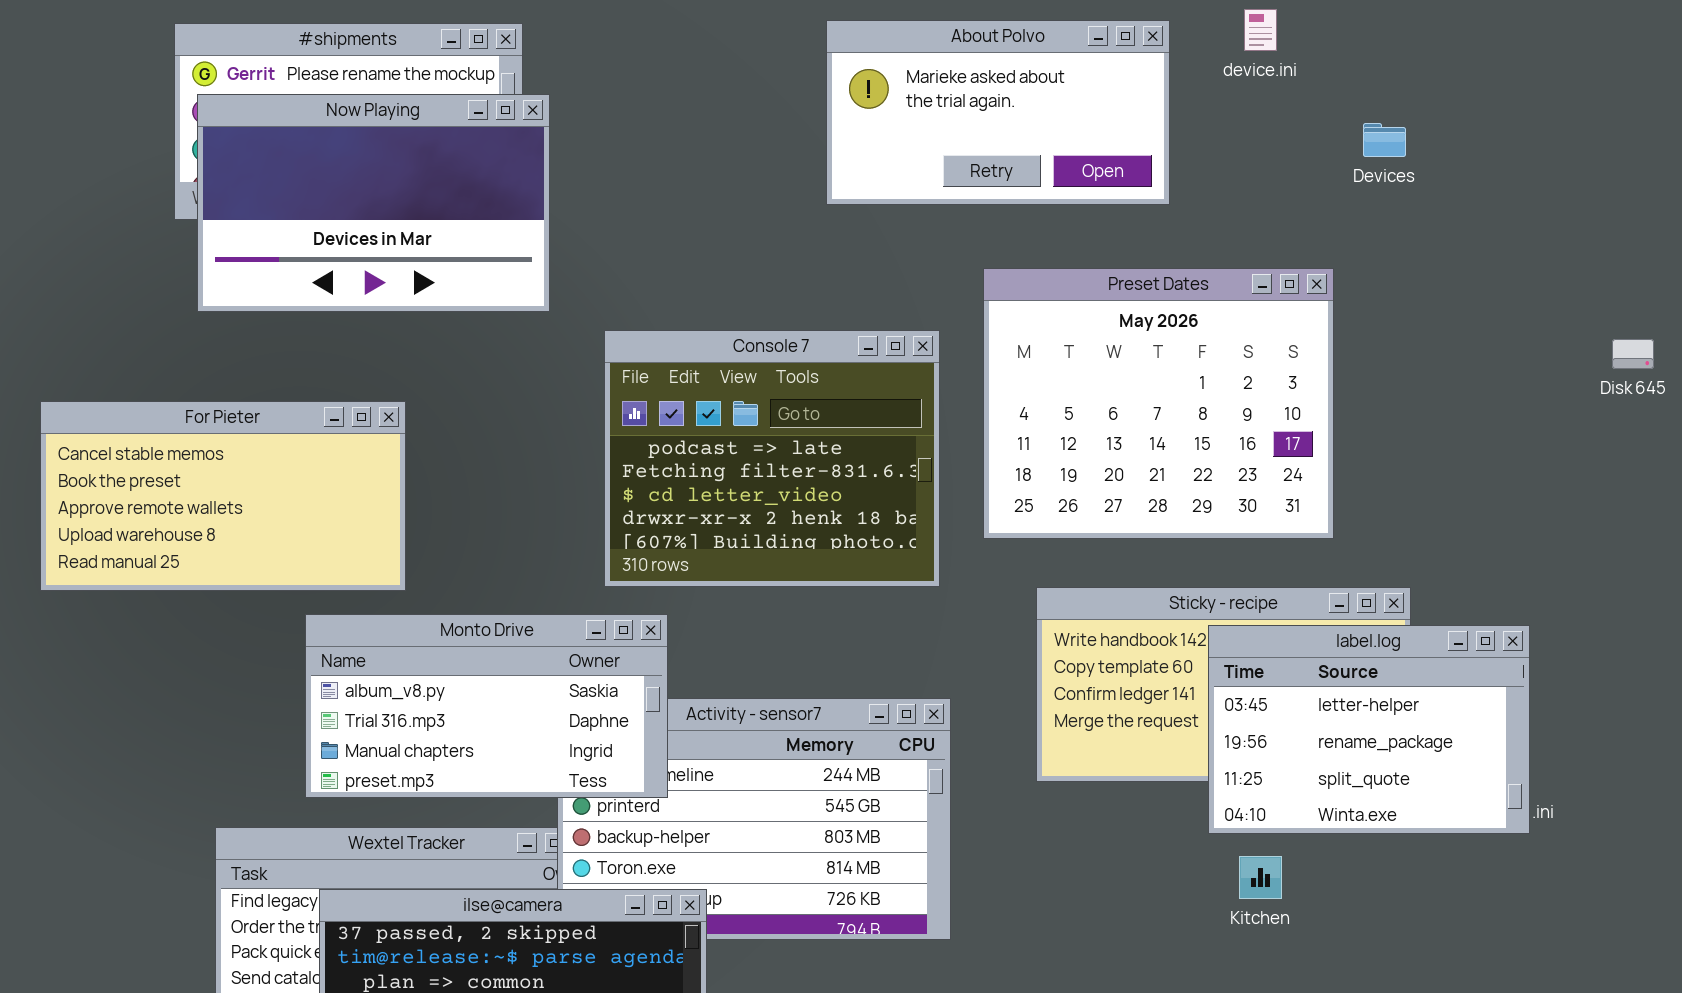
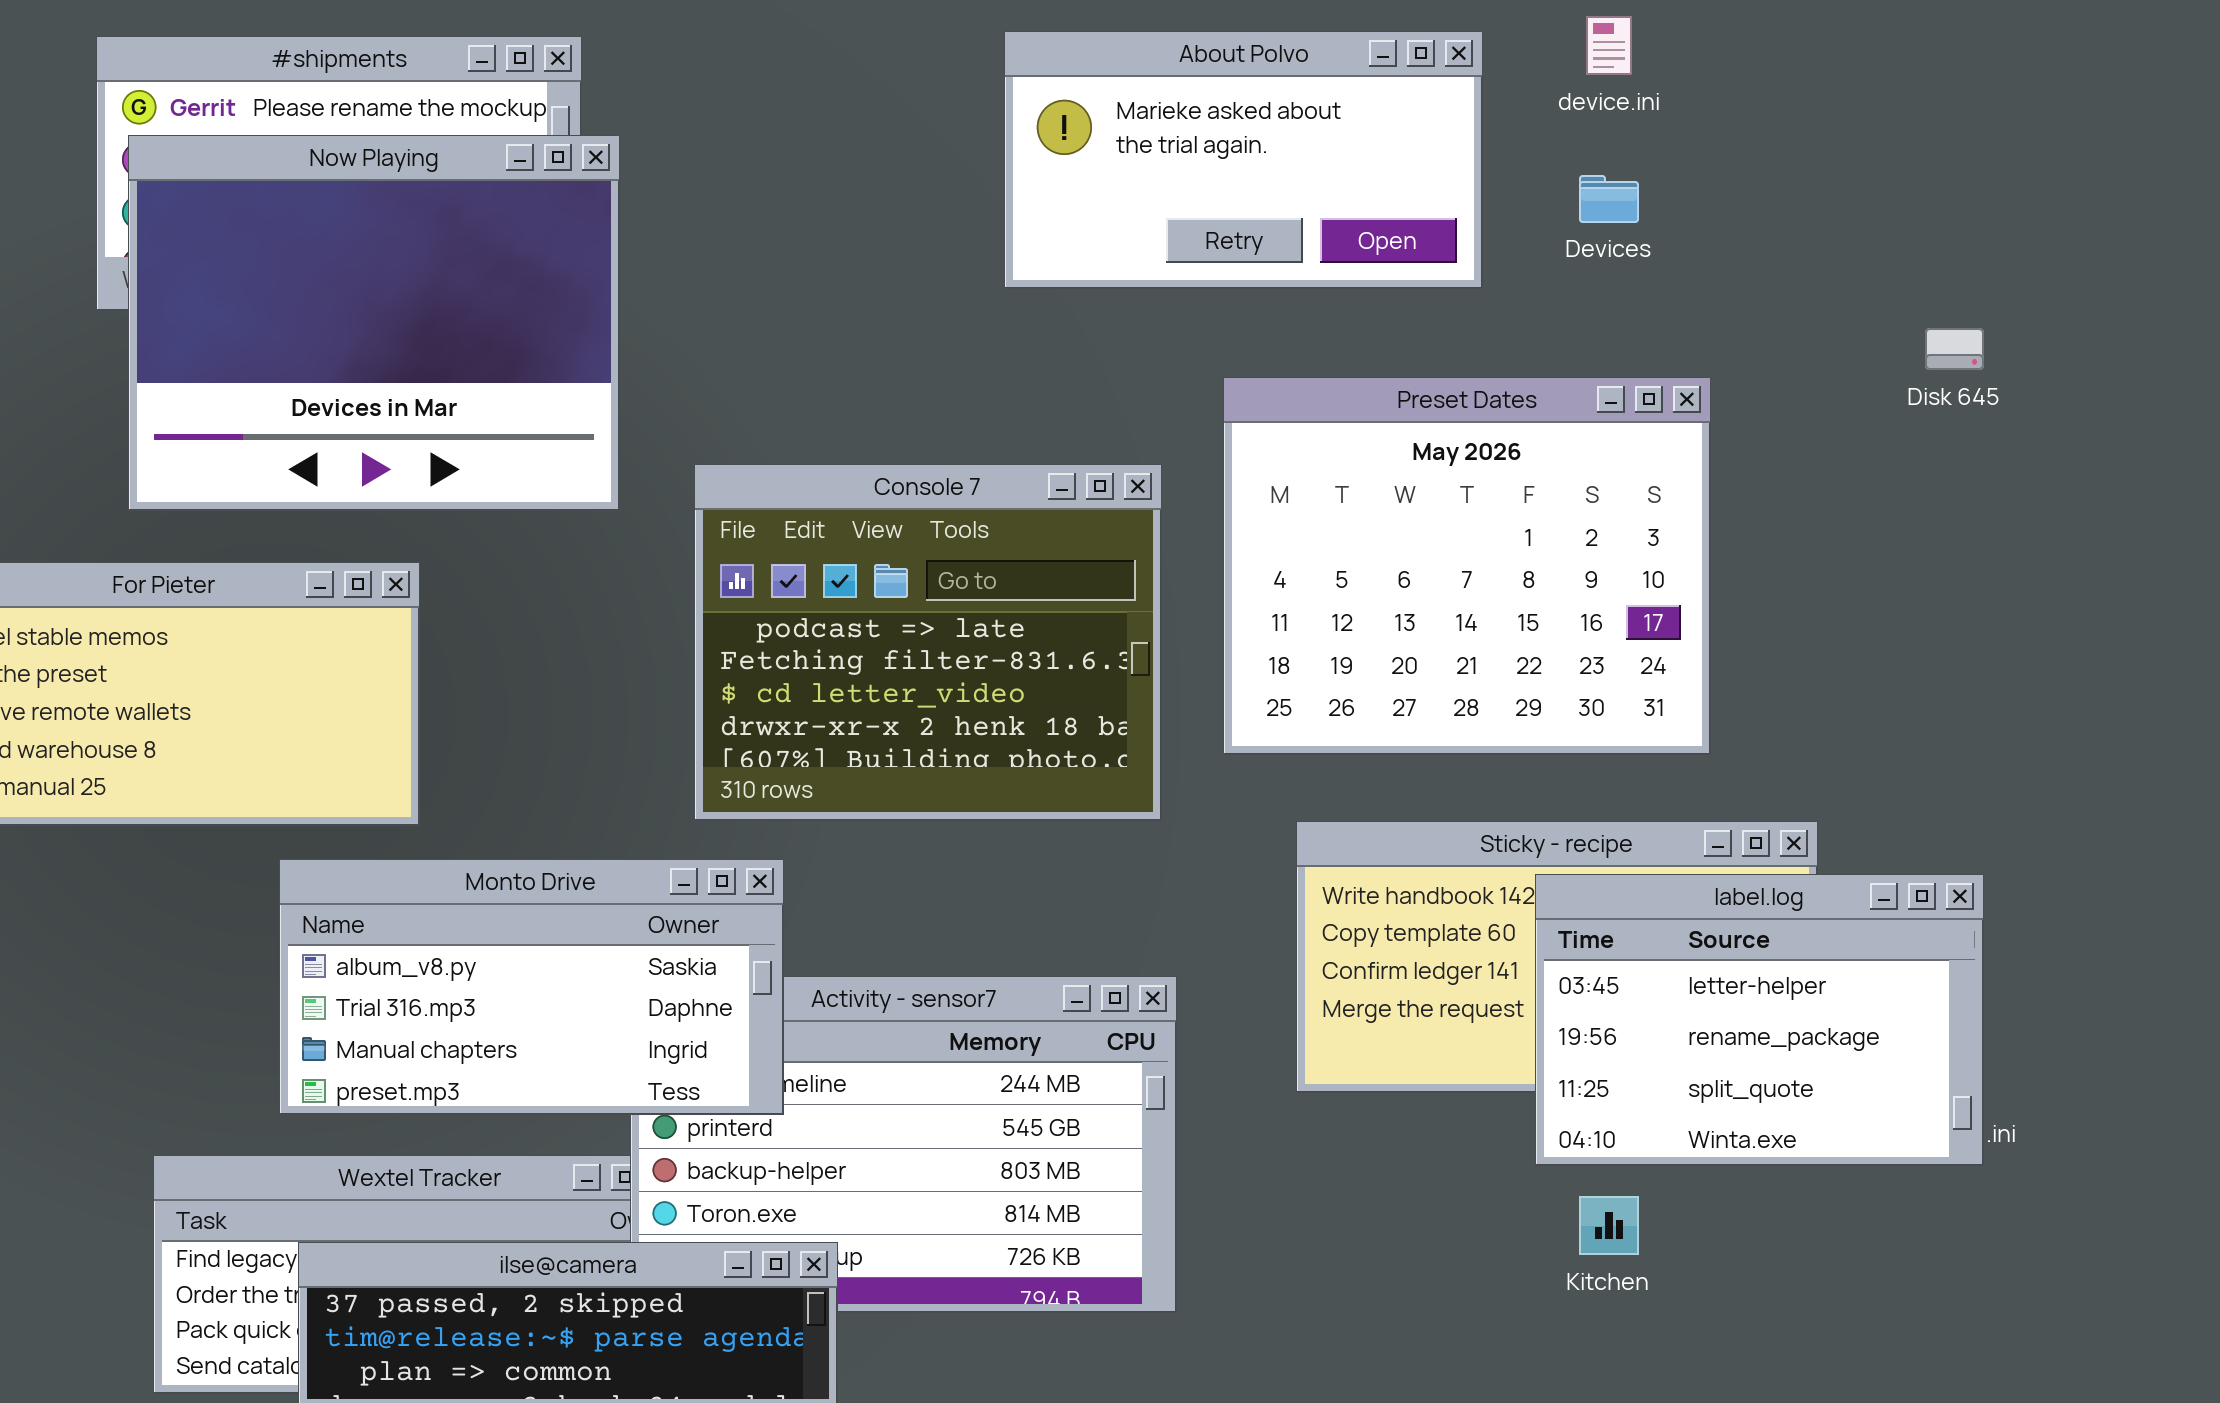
Now Playing: [197,94,550,312] -> [128,135,620,511], resized
Devices: [1363,123,1406,157] -> [1579,175,1639,223], moved
Disk 645: [1612,339,1654,369] -> [1925,328,1984,370], moved

